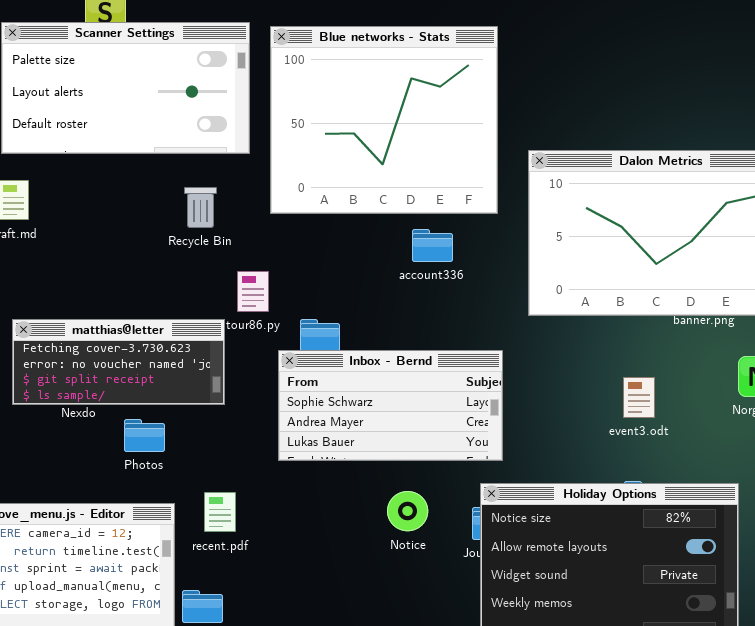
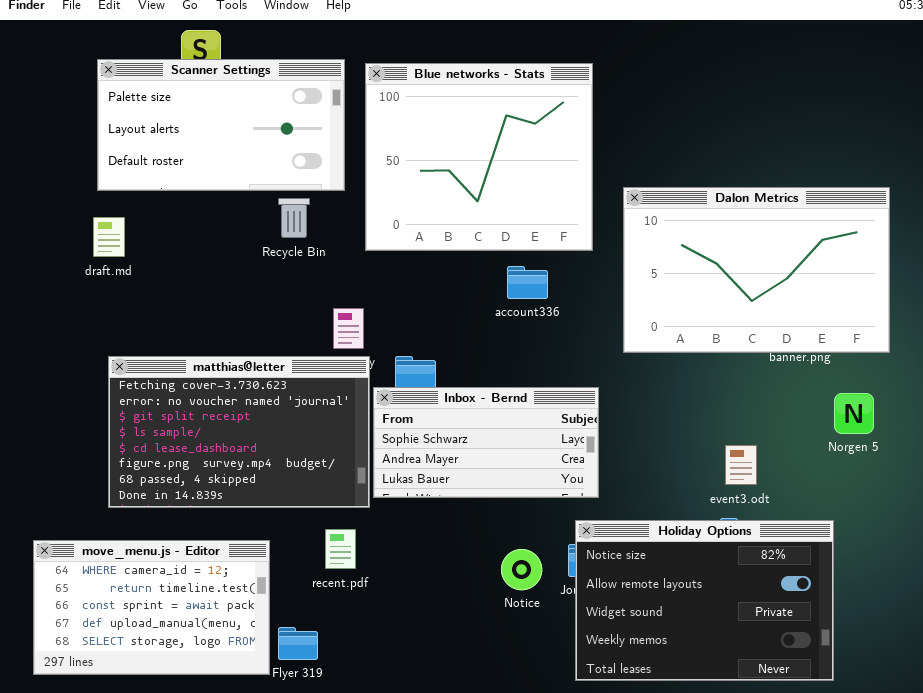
Recycle Bin: [184,187,217,228] -> [278,198,310,238], moved
matthias@letter: [12,319,225,405] -> [108,356,370,508], resized
event3.odt: [623,377,655,418] -> [725,445,757,485], moved
Notice: [387,491,428,531] -> [501,549,542,590], moved
recent.pdf: [204,492,236,532] -> [325,529,356,569], moved

